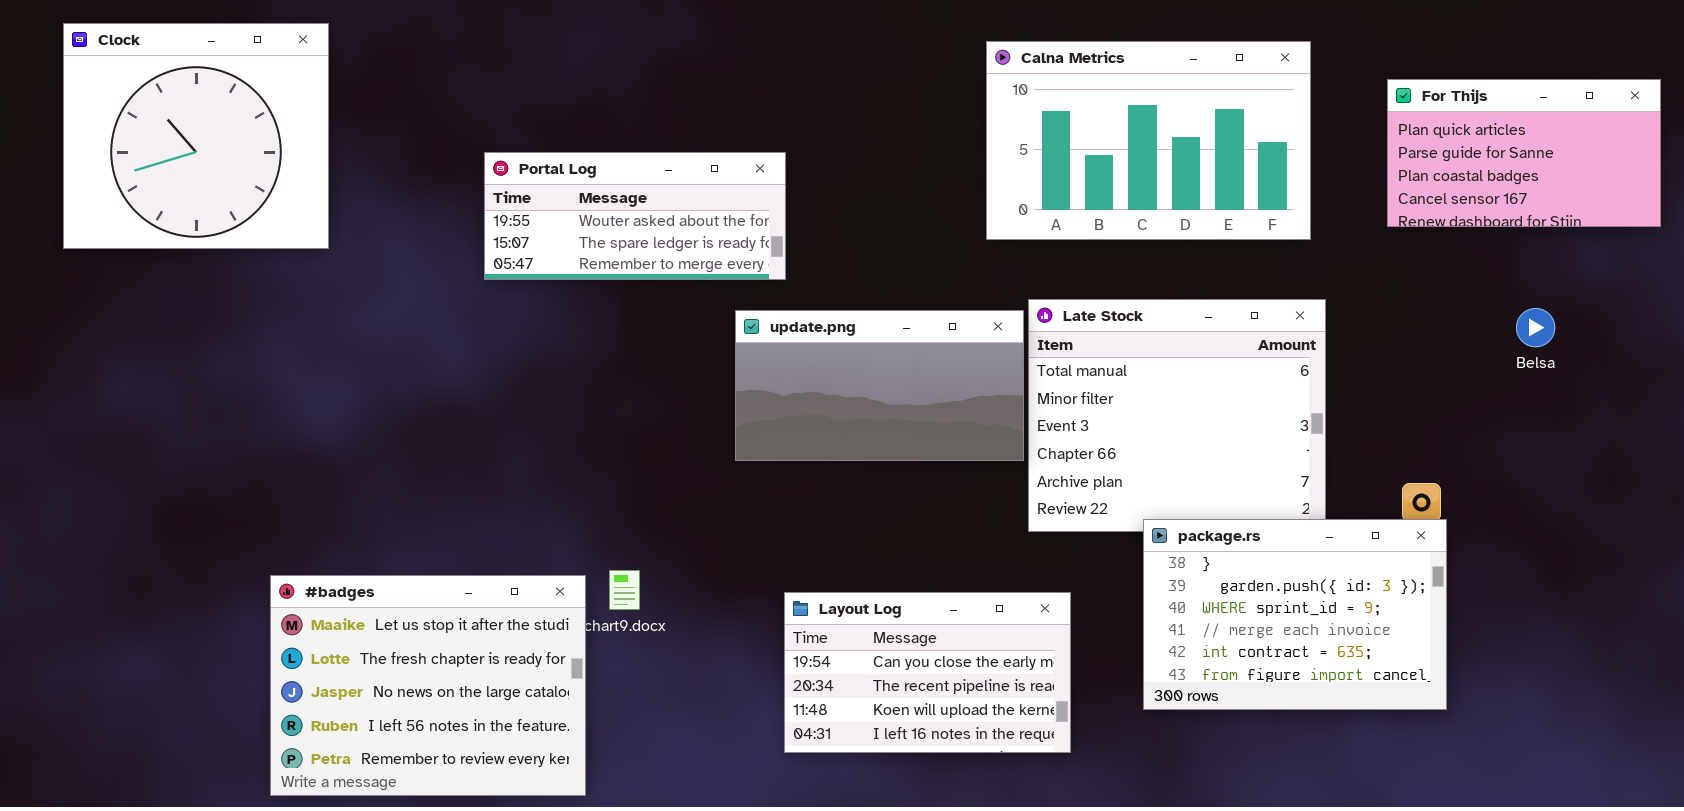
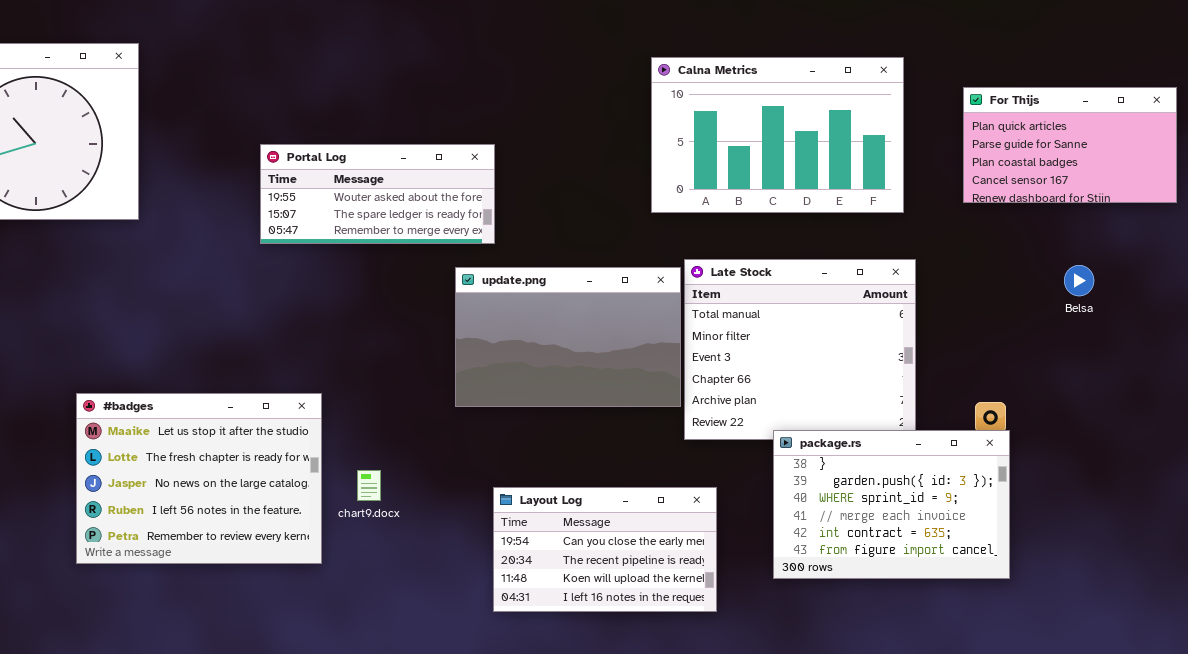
update.png: [735,310,1024,461] -> [455,267,681,407], resized
#badges: [270,575,586,796] -> [76,393,322,564], moved

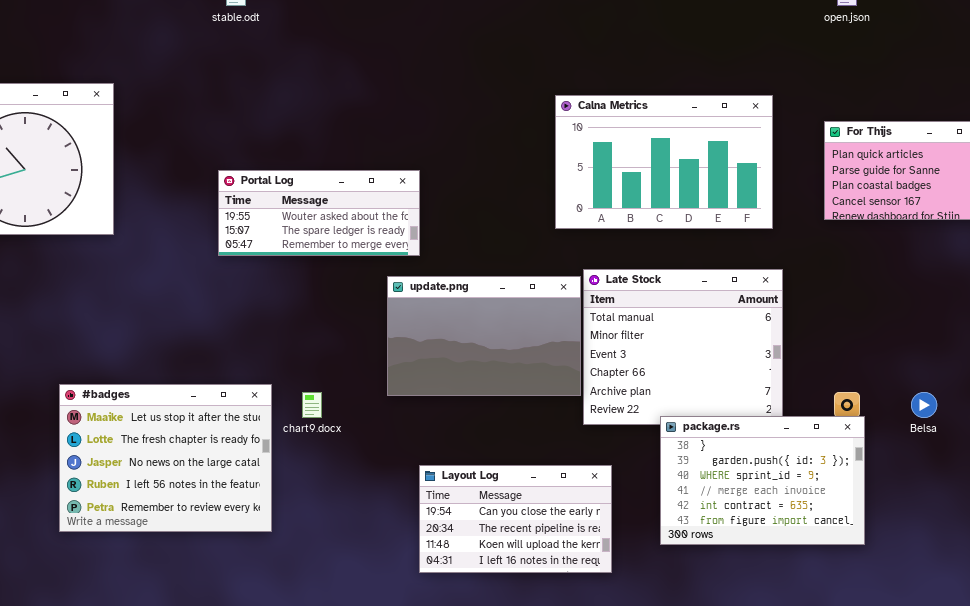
Belsa: [1064,265,1094,296] -> [911,392,937,418], moved
chart9.docx: [357,470,381,501] -> [302,392,322,418], moved

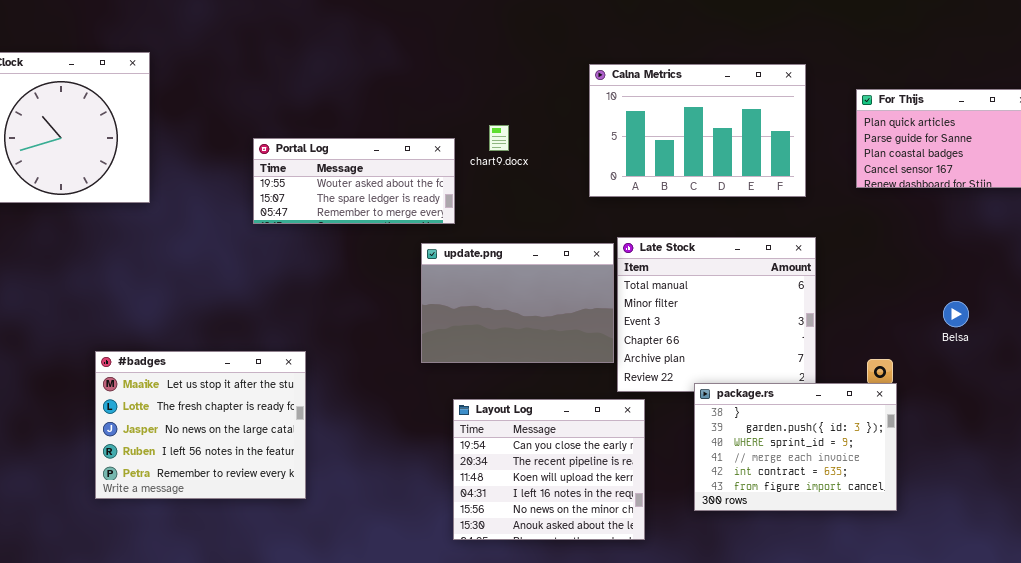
chart9.docx: [302,392,322,418] -> [489,125,509,151], moved
Belsa: [911,392,937,418] -> [943,301,969,327], moved
Layout Log: [419,465,612,573] -> [453,399,645,540], resized

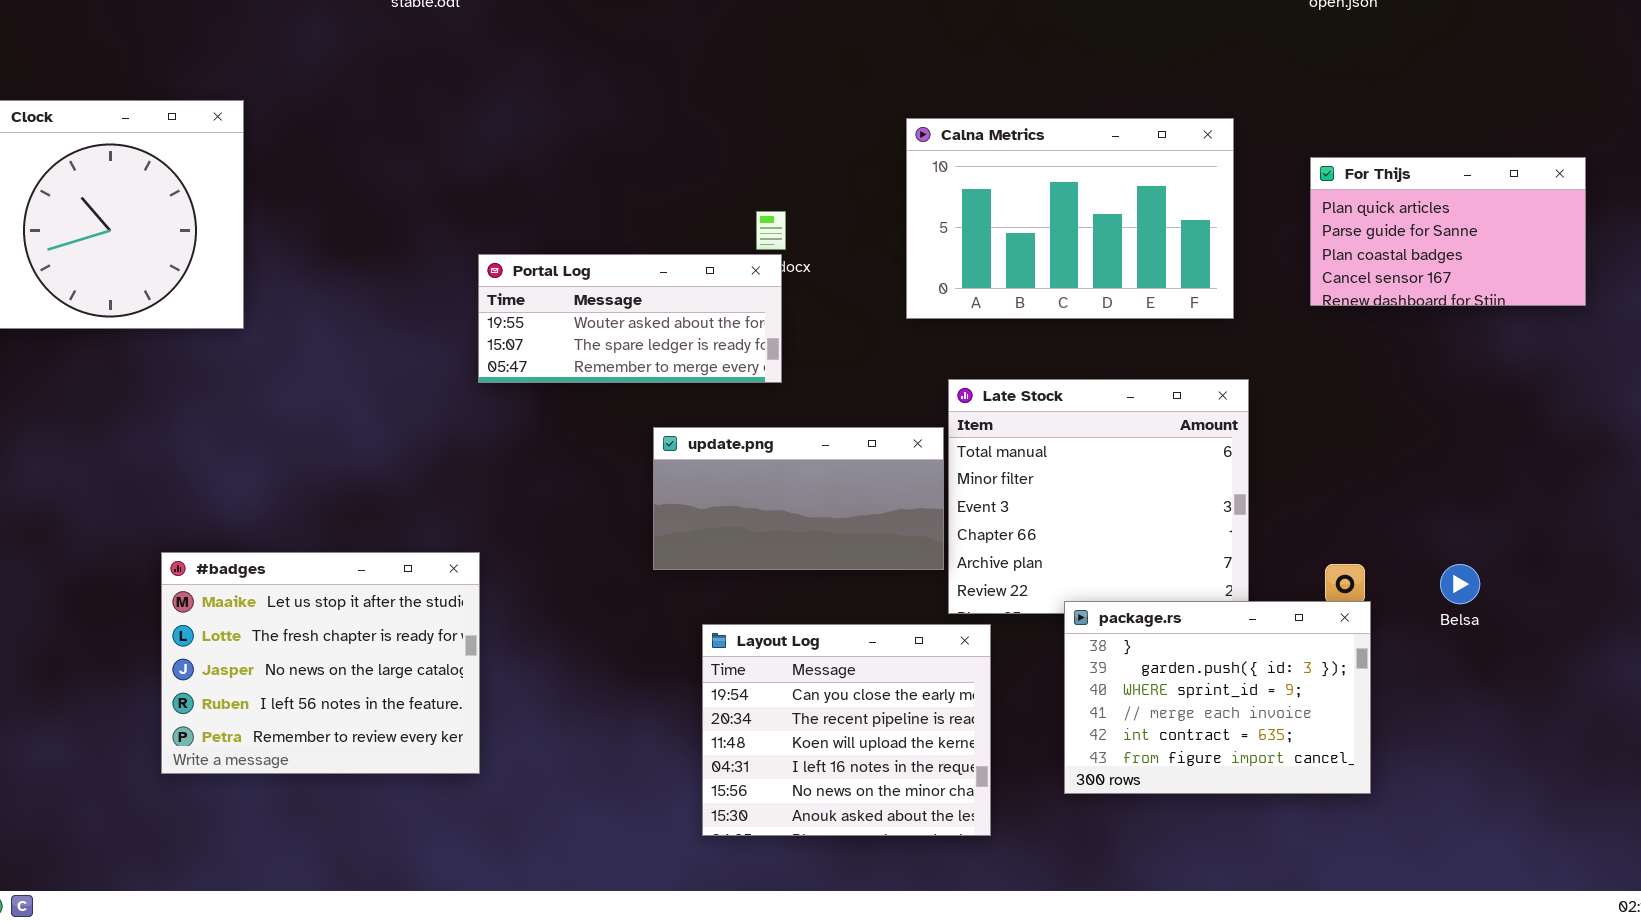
Portal Log: [253,138,455,224] -> [478,254,782,383], moved
update.png: [421,243,614,363] -> [653,427,944,570], resized
Belsa: [943,301,969,327] -> [1440,564,1480,604], moved

